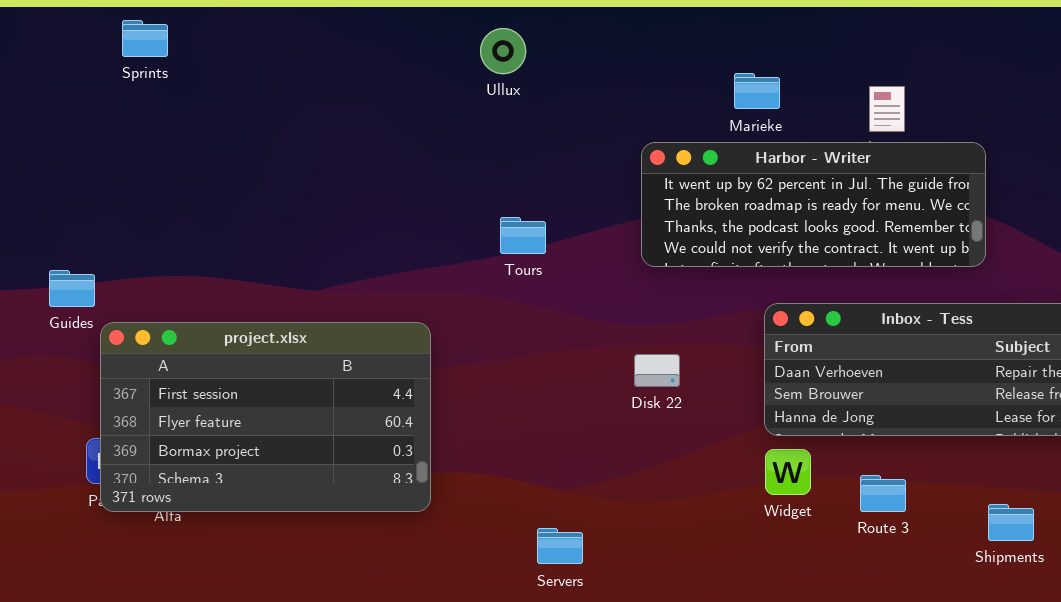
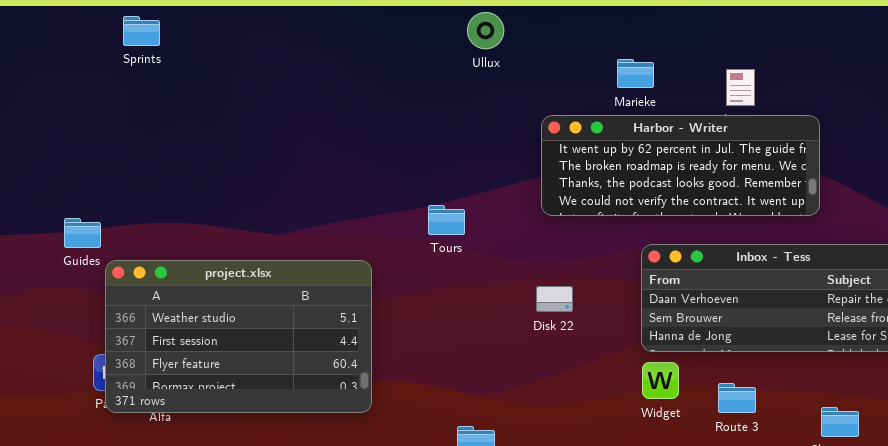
Ullux: [480,28,526,74] -> [467,12,504,49], moved
Tours: [500,217,546,254] -> [428,205,465,235], moved
project.xlsx: [100,322,431,512] -> [105,260,372,413], scrolled up 1 row

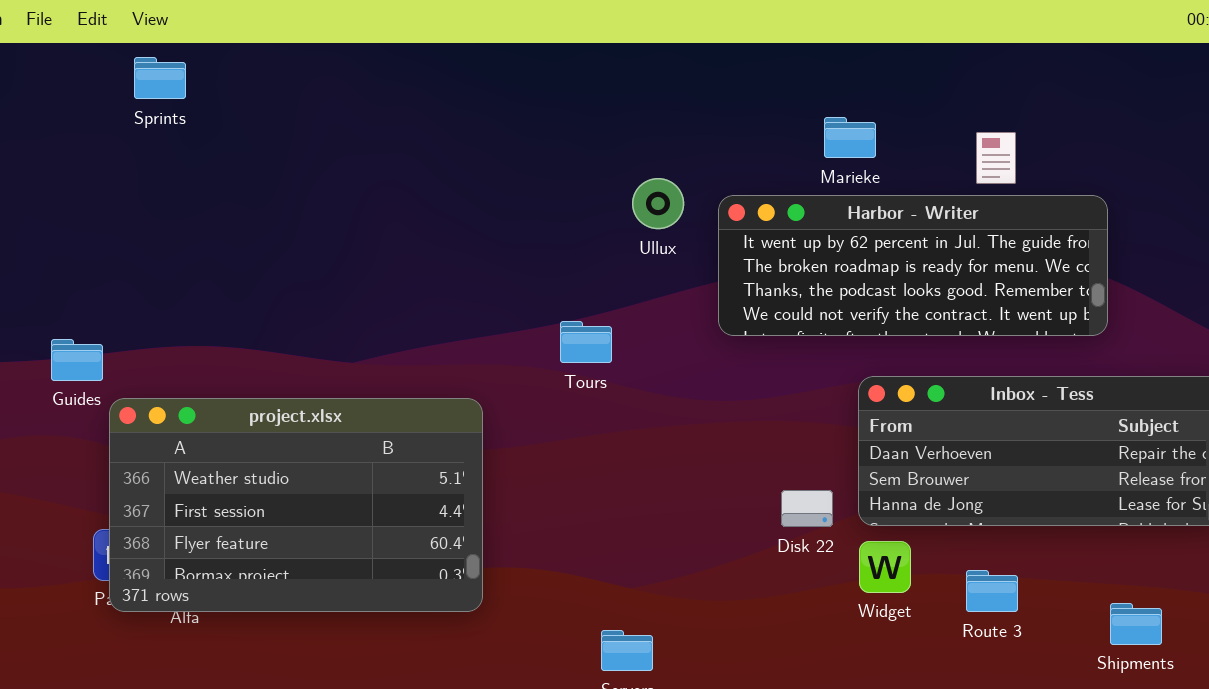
Ullux: [467,12,504,49] -> [632,178,684,229], moved
Disk 22: [536,286,573,312] -> [781,490,833,527], moved

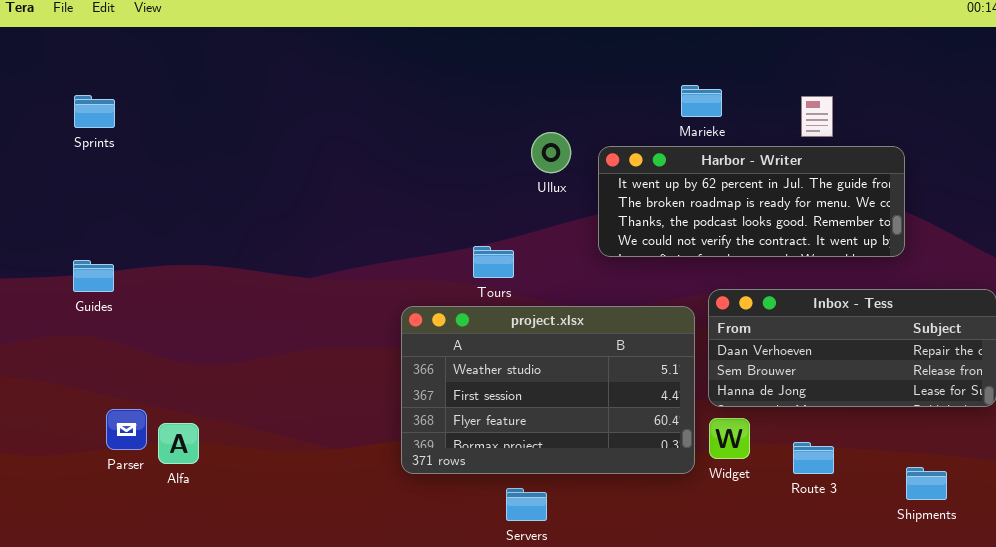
Sprints: [134,57,186,99] -> [74,95,115,128], moved
project.xlsx: [109,398,483,612] -> [401,306,695,474], moved

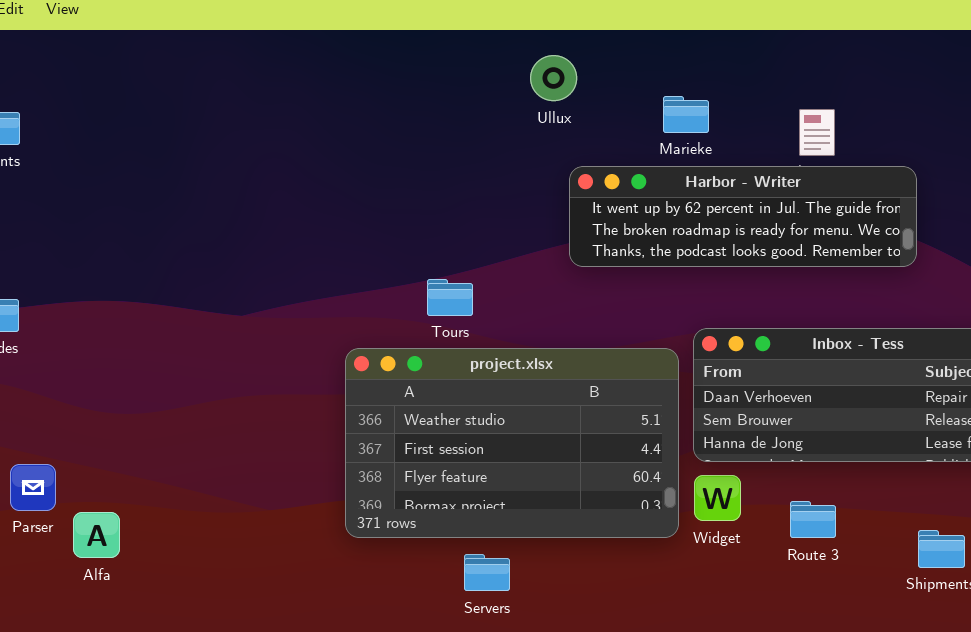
Ullux: [531,132,571,173] -> [530,55,577,101], moved
Harbor - Writer: [598,146,905,257] -> [569,166,917,267], resized
Alfa: [158,423,199,464] -> [73,512,120,558], moved

